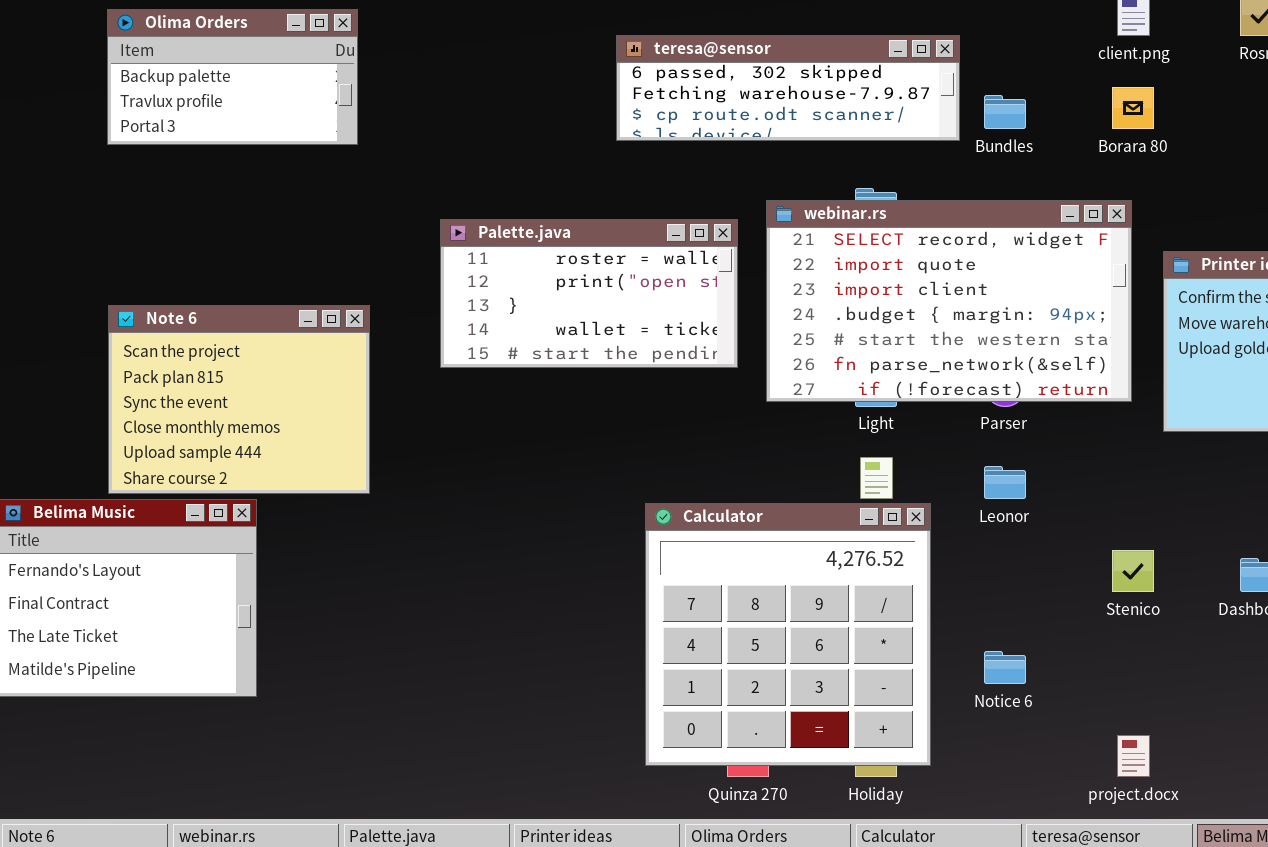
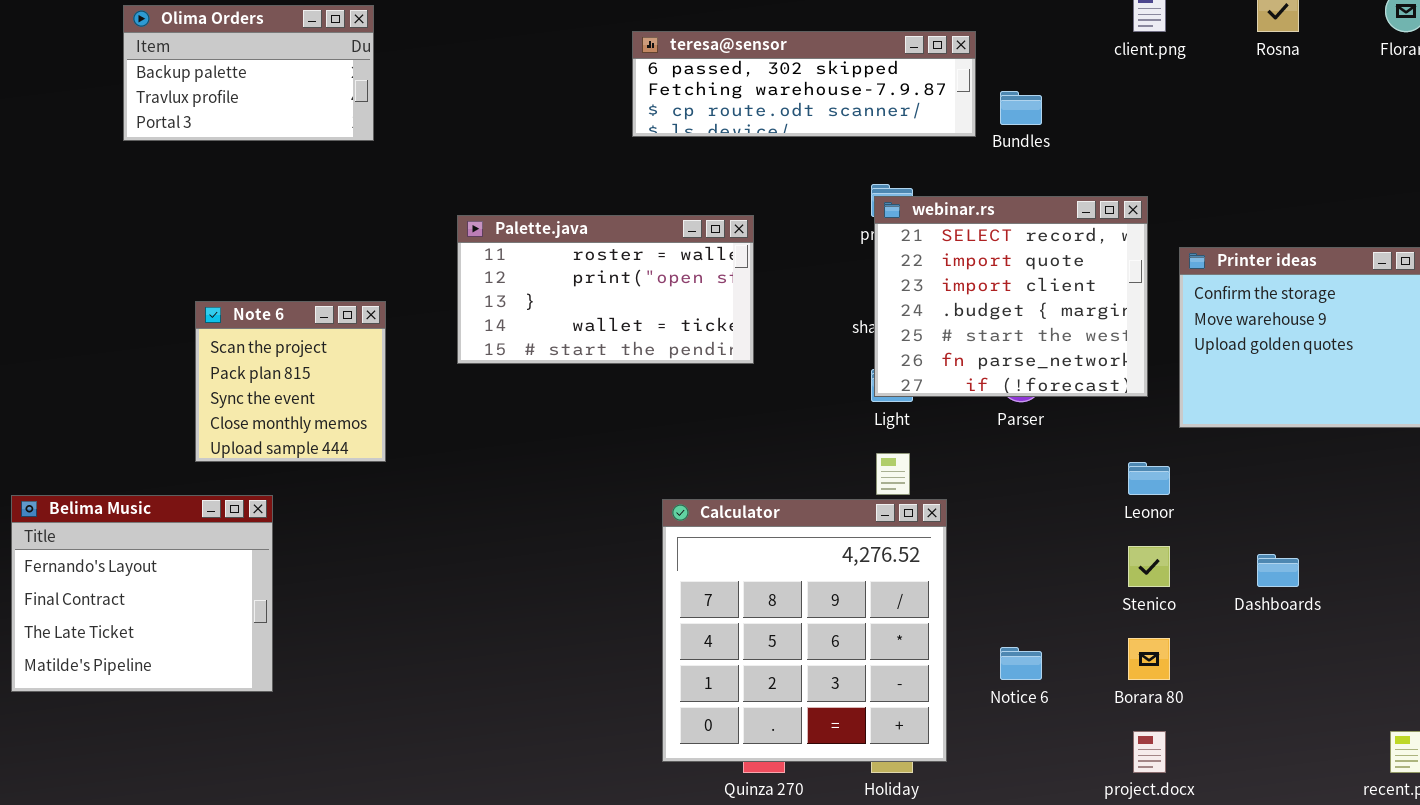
Borara 80: [1112,87,1154,129] -> [1128,638,1170,680], moved
webinar.rs: [766,200,1132,402] -> [874,196,1148,397], resized
Note 6: [108,305,370,494] -> [195,301,386,462], resized
Leonor: [984,466,1026,499] -> [1128,462,1170,495], moved

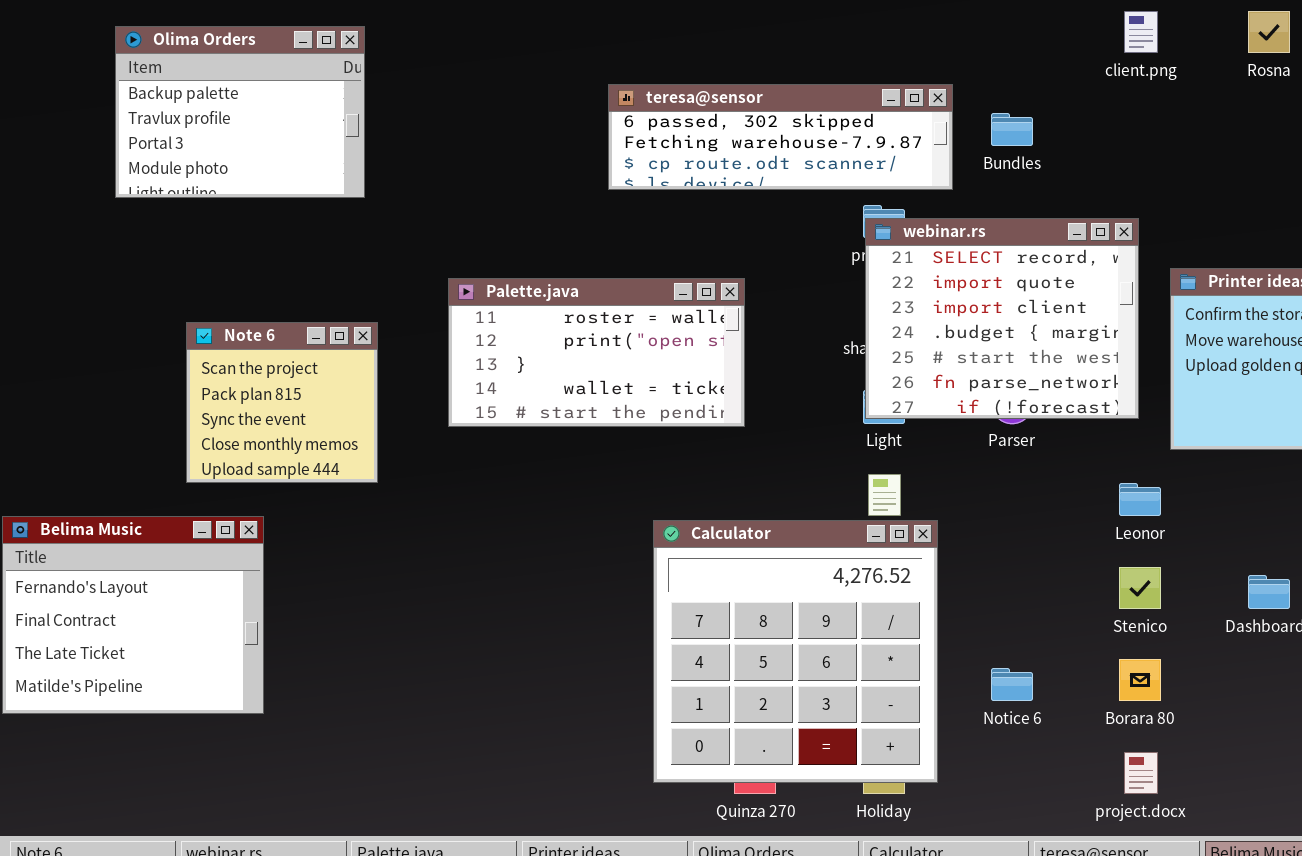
Olima Orders: [123,5,374,141] -> [115,26,365,198], resized
teresa@sensor: [632,31,976,137] -> [608,84,953,190], moved
Palette.java: [457,215,754,364] -> [448,278,745,427], moved

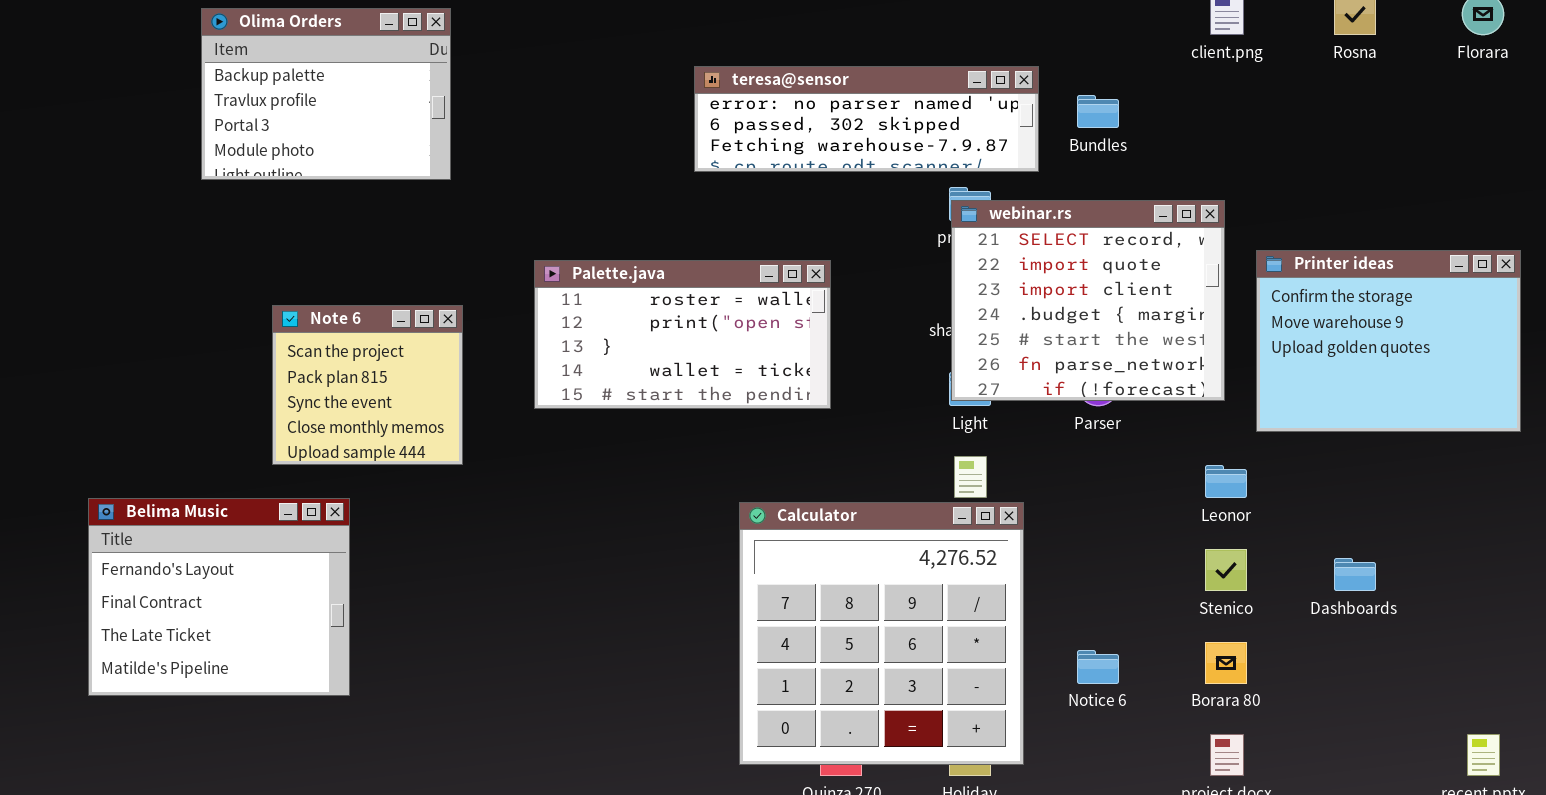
teresa@sensor: [608,84,953,190] -> [694,66,1039,172], scrolled up 1 row

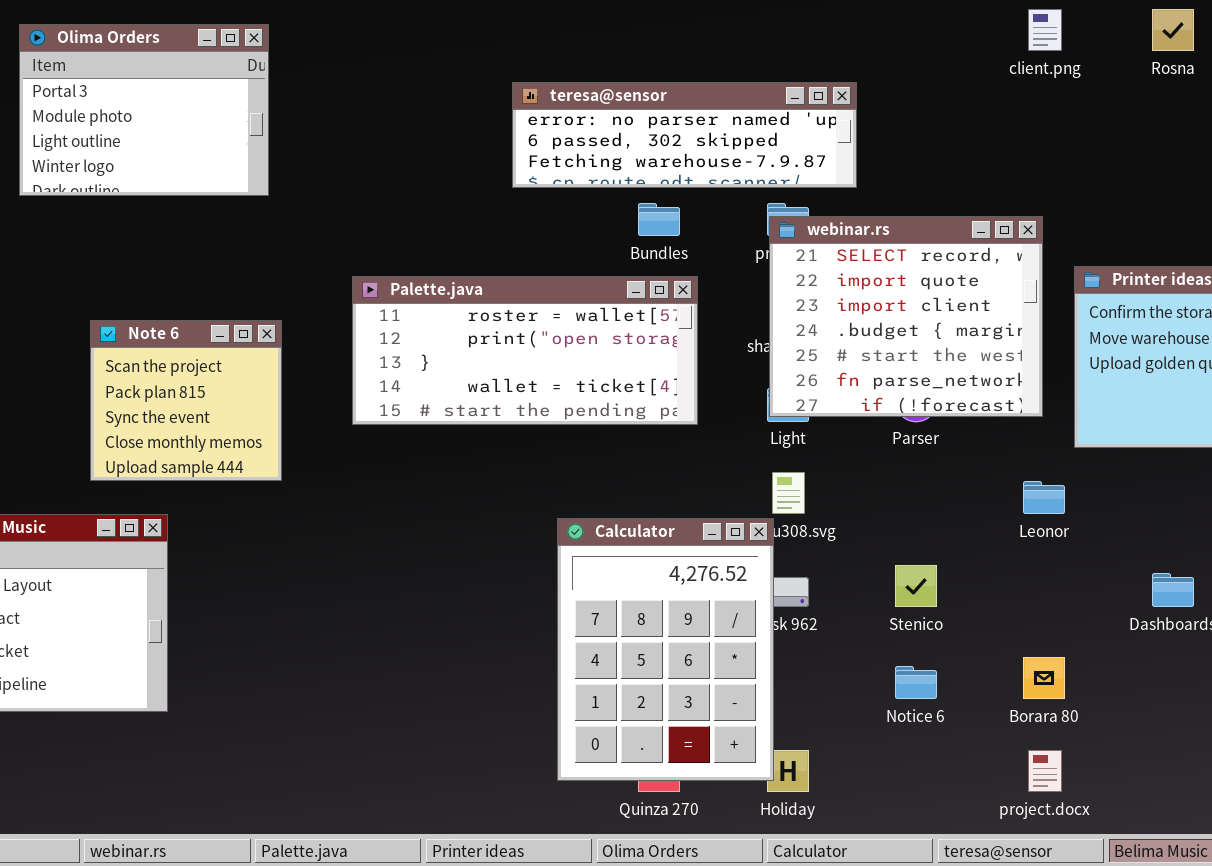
Olima Orders: [201,8,451,180] -> [19,24,269,196], scrolled down 2 rows
Bundles: [1077,95,1119,128] -> [638,203,680,236], moved
Palette.java: [534,260,831,409] -> [352,276,698,425], resized
Calculator: [739,502,1024,765] -> [557,518,774,781], resized
Stenico: [1205,549,1247,591] -> [895,565,937,607], moved

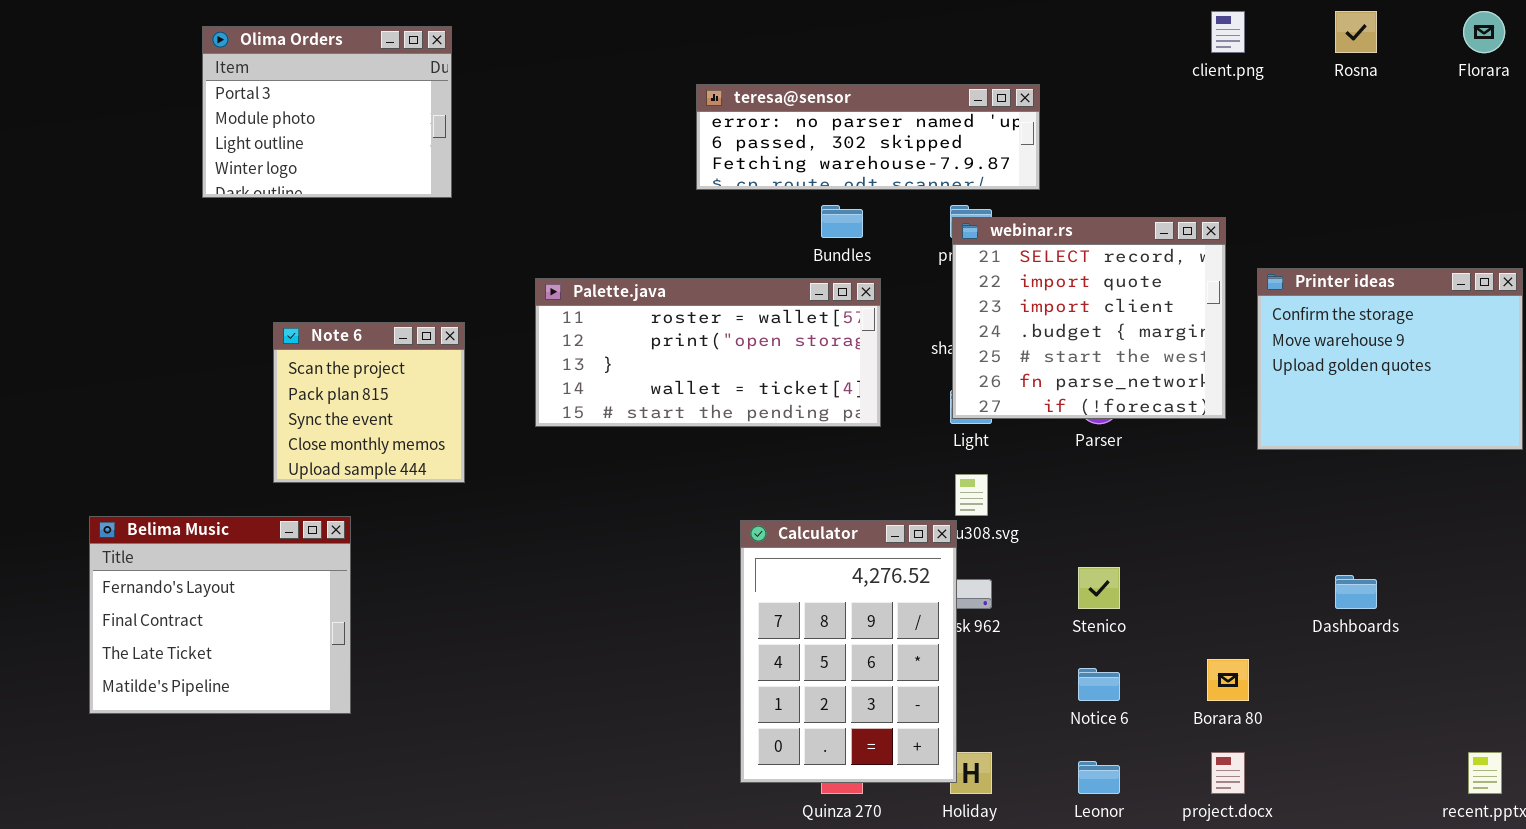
Leonor: [1023,481,1065,514] -> [1078,761,1120,794], moved

